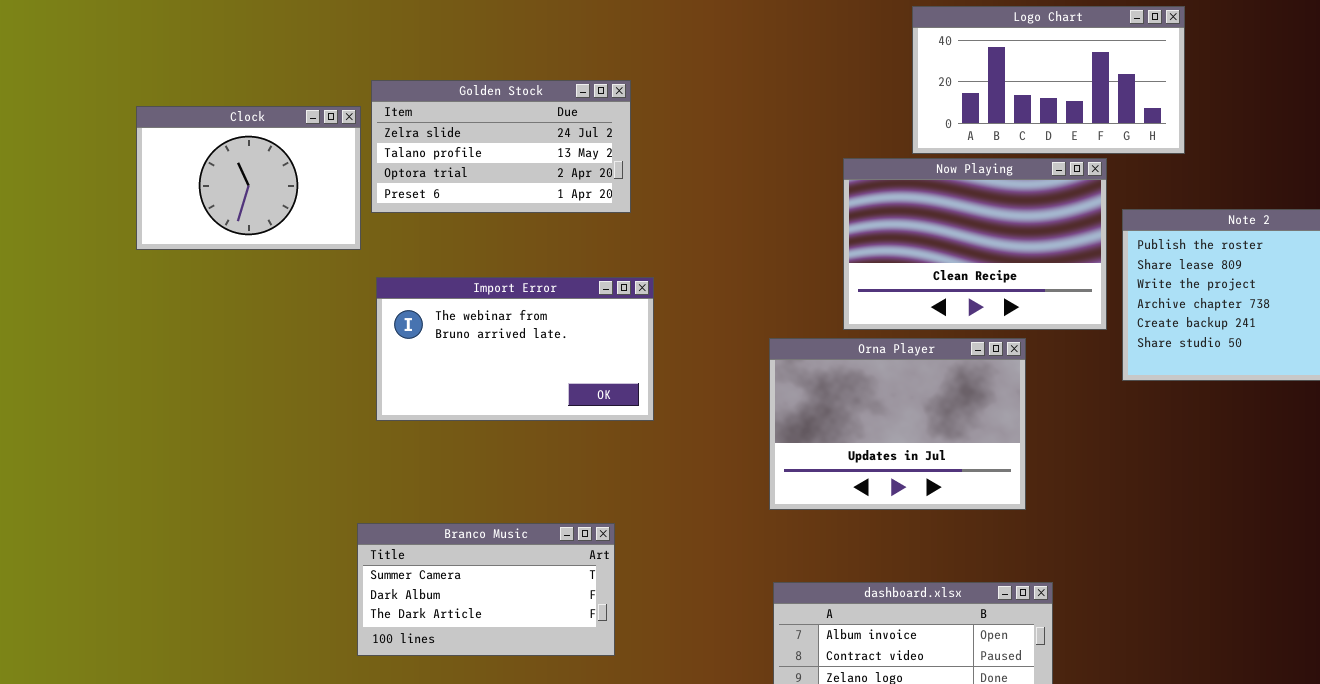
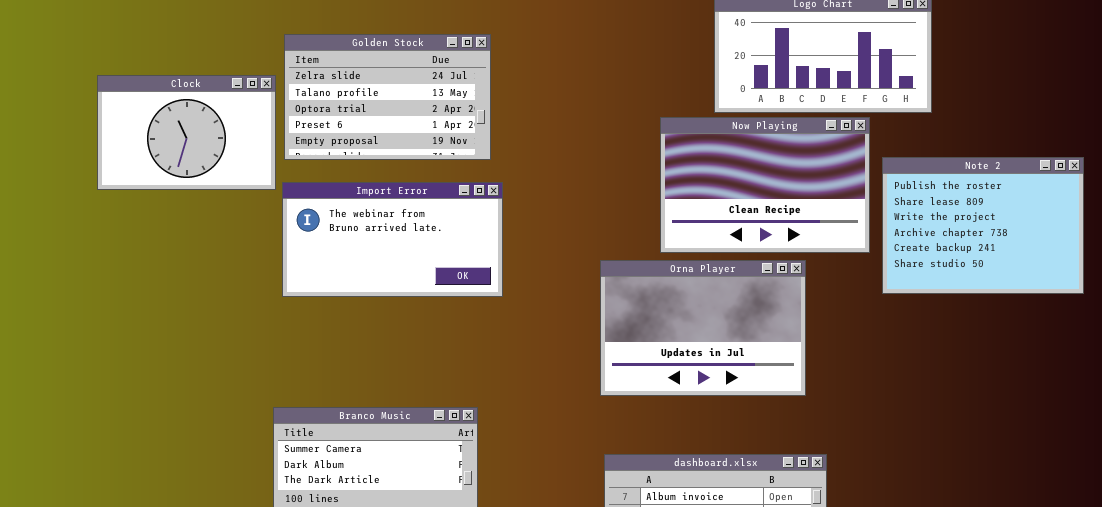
Golden Stock: [371,80,631,213] -> [284,34,491,160], resized
Import Error: [376,277,654,421] -> [282,182,503,297], moved

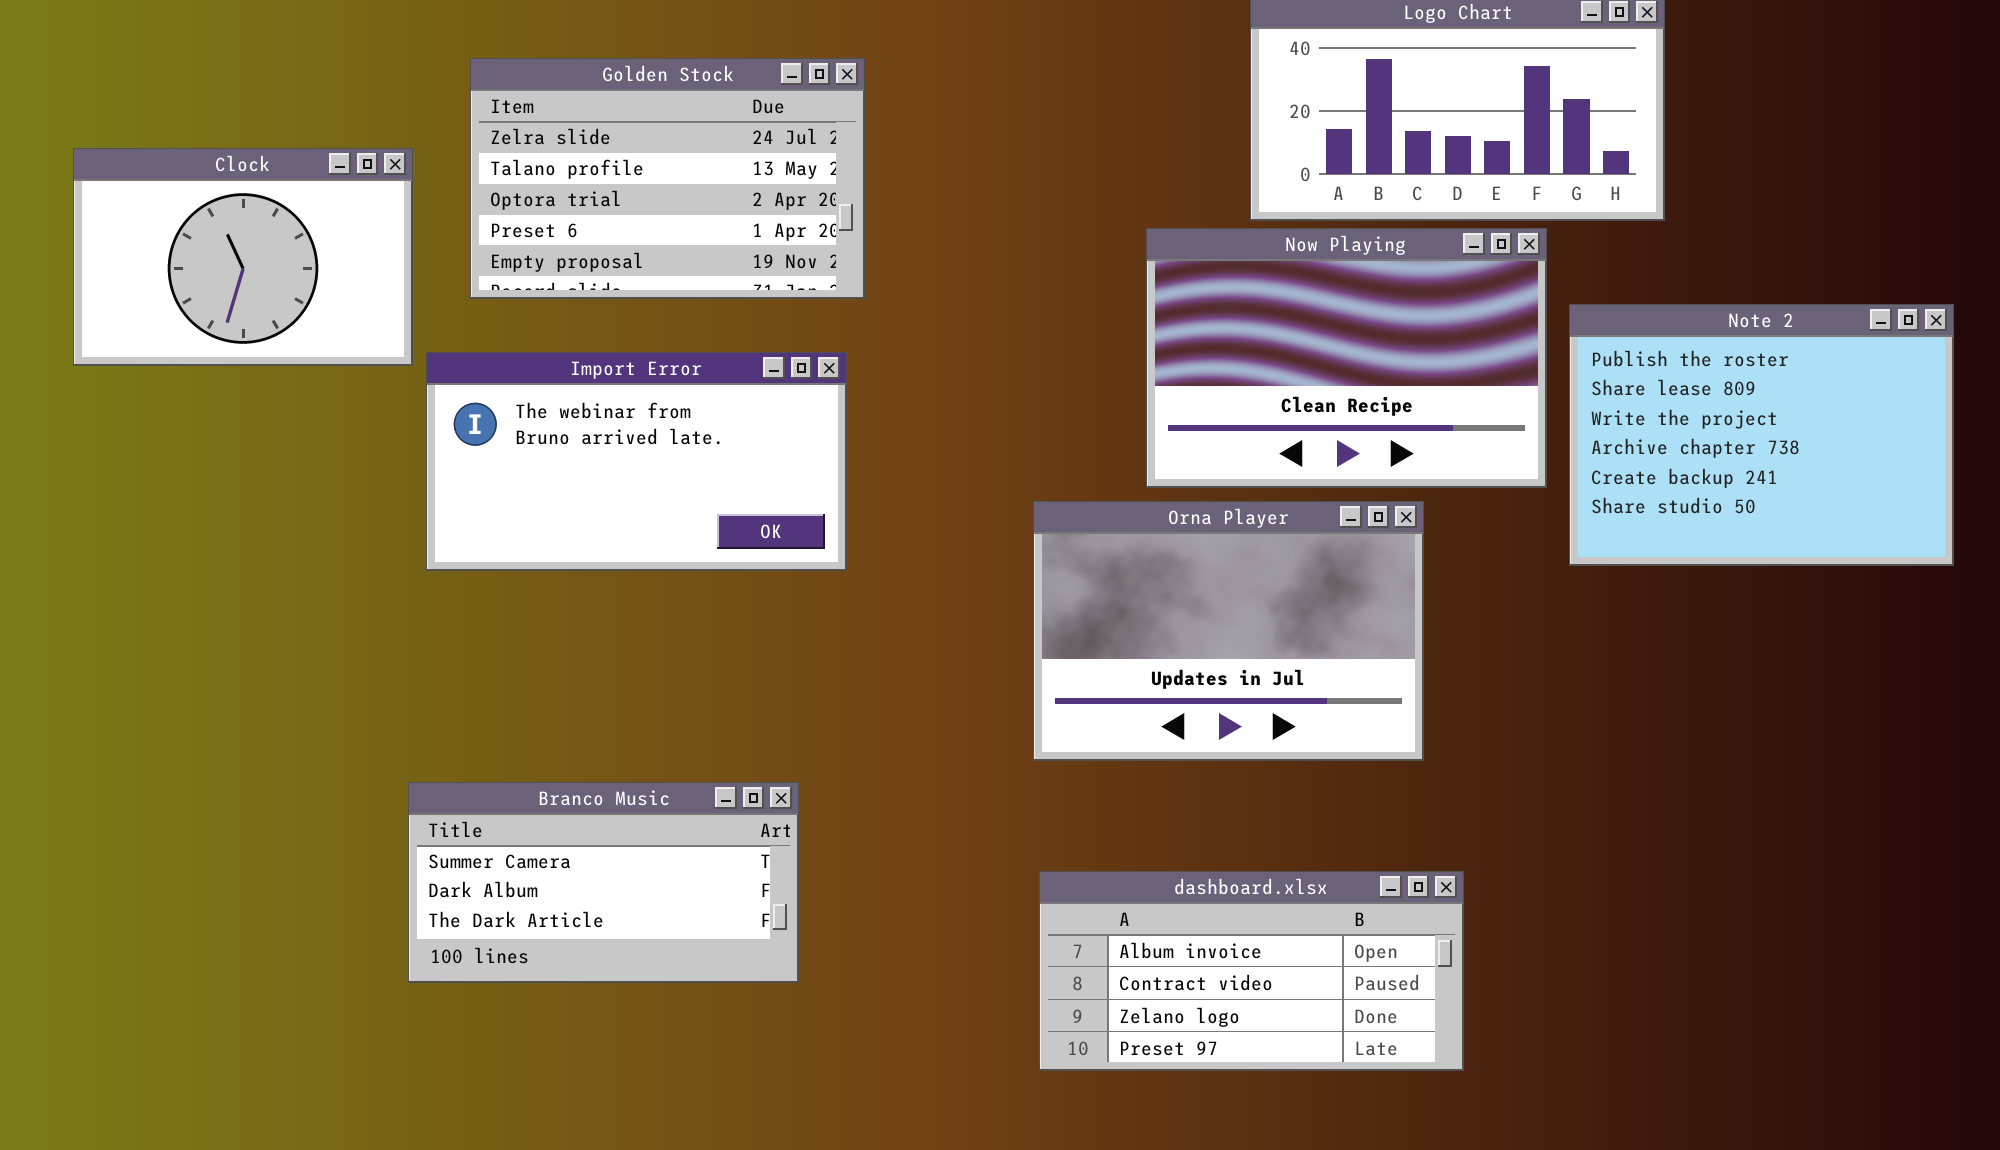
Golden Stock: [284,34,491,160] -> [470,58,865,299], moved

